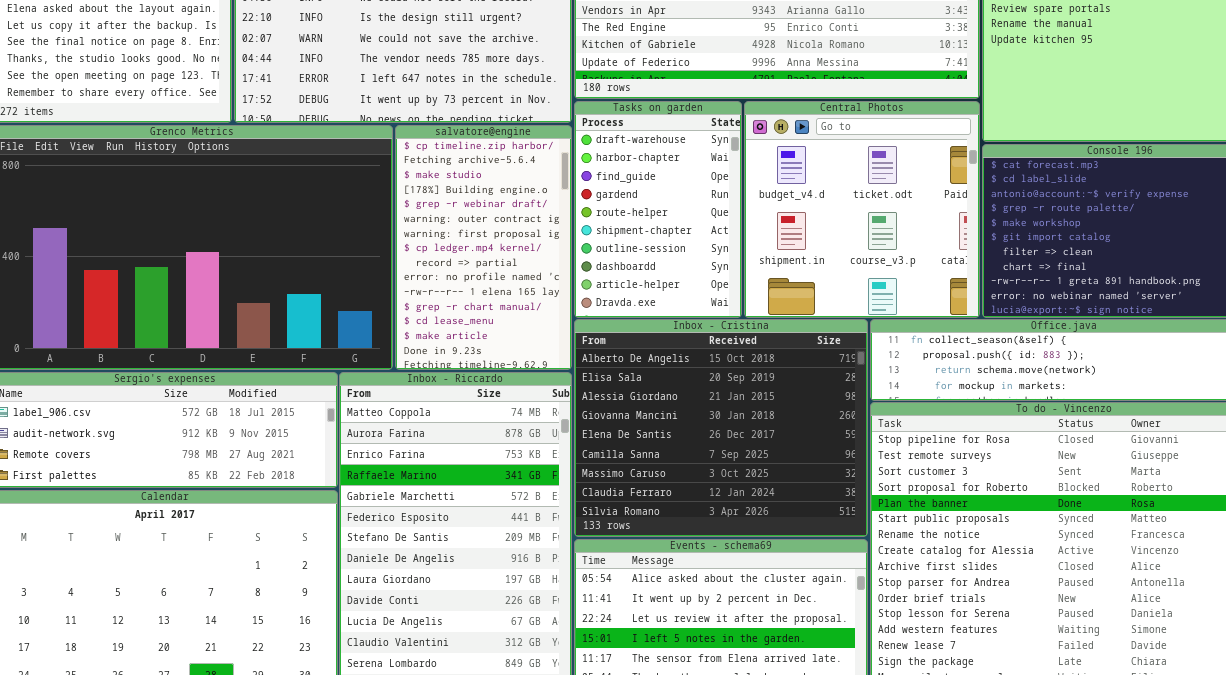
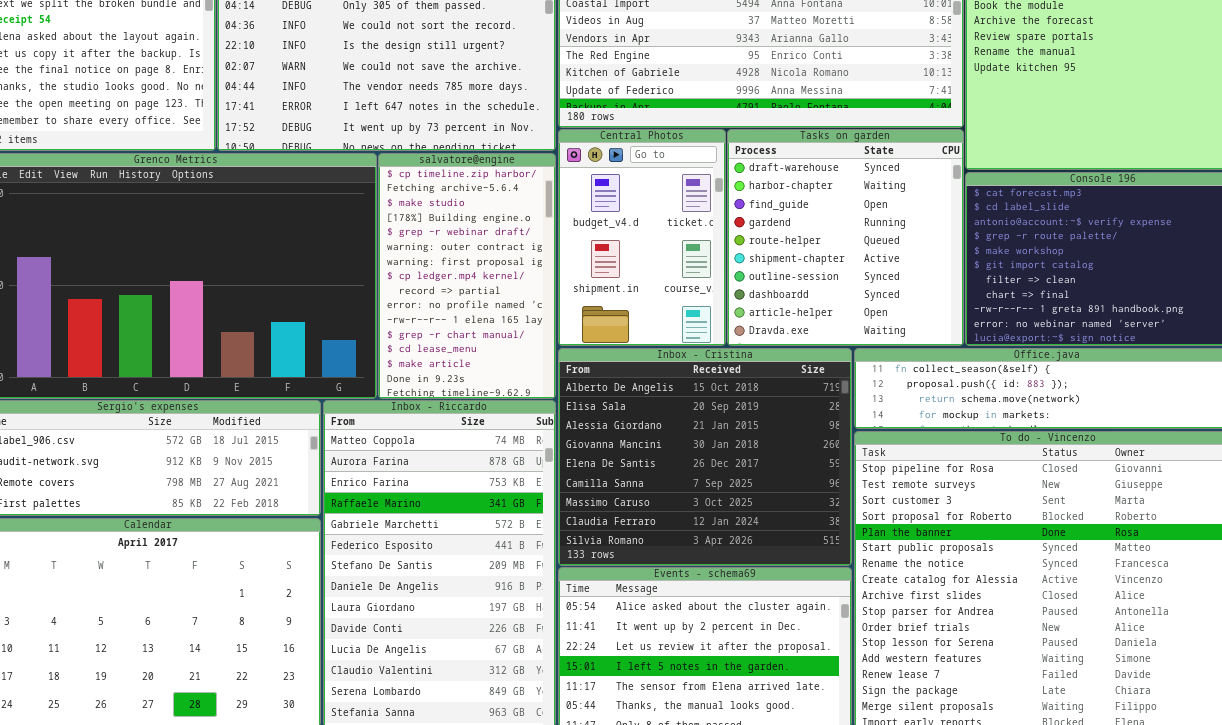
Tasks on garden: [574,101,742,318] -> [727,129,964,346], moved, resized
Central Photos: [744,101,980,318] -> [558,129,726,346], moved, resized

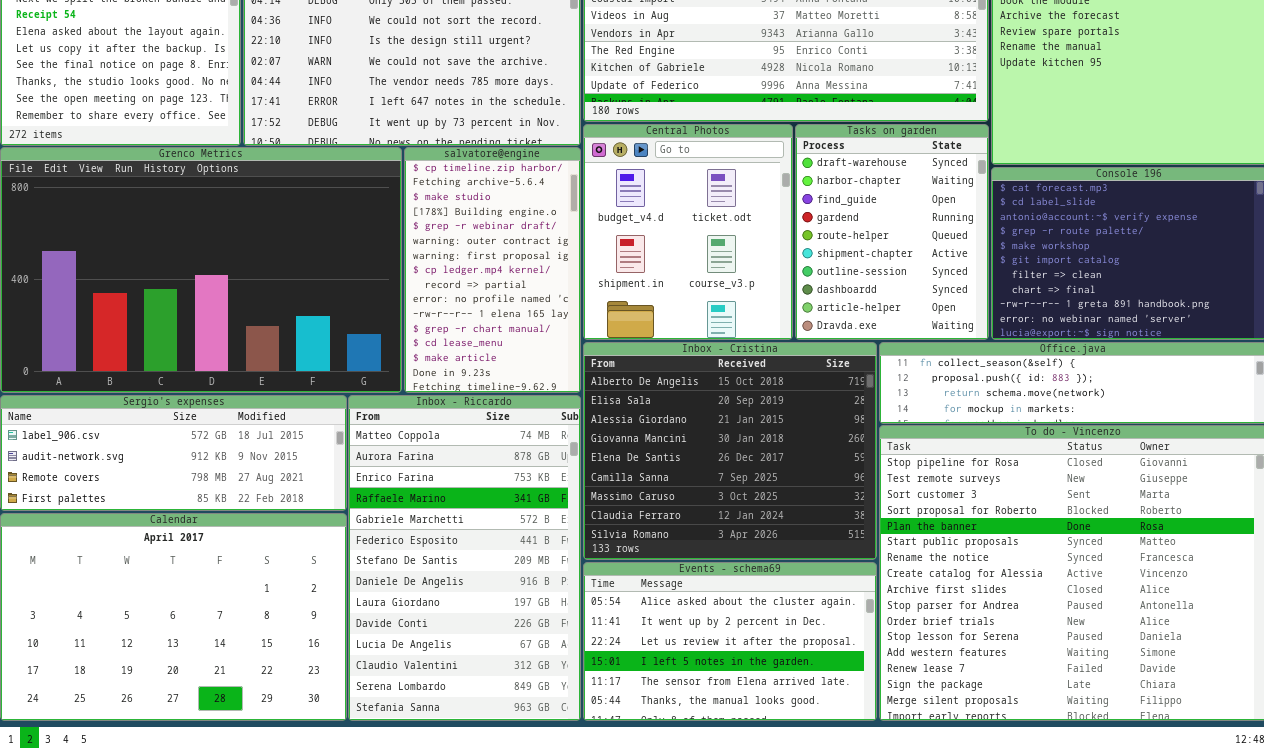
Central Photos: [558,129,726,346] -> [583,124,793,340], resized
Tasks on garden: [727,129,964,346] -> [795,124,989,340], resized

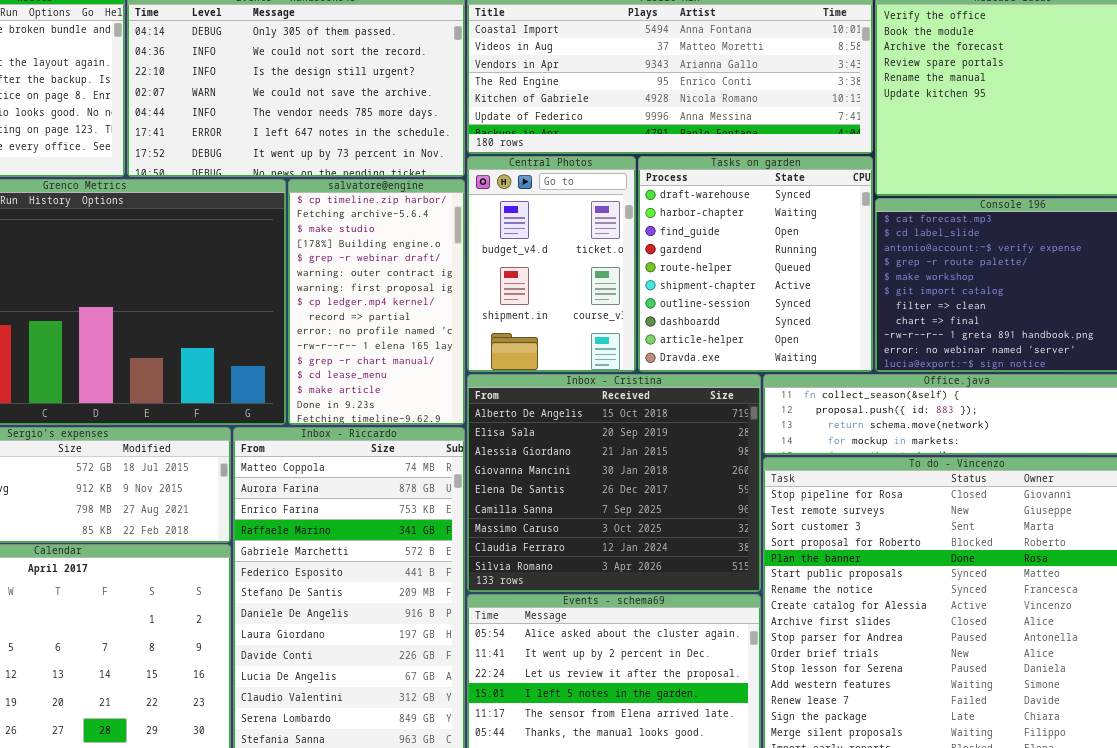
Central Photos: [583,124,793,340] -> [467,156,636,372], resized
Tasks on garden: [795,124,989,340] -> [638,156,873,372], resized

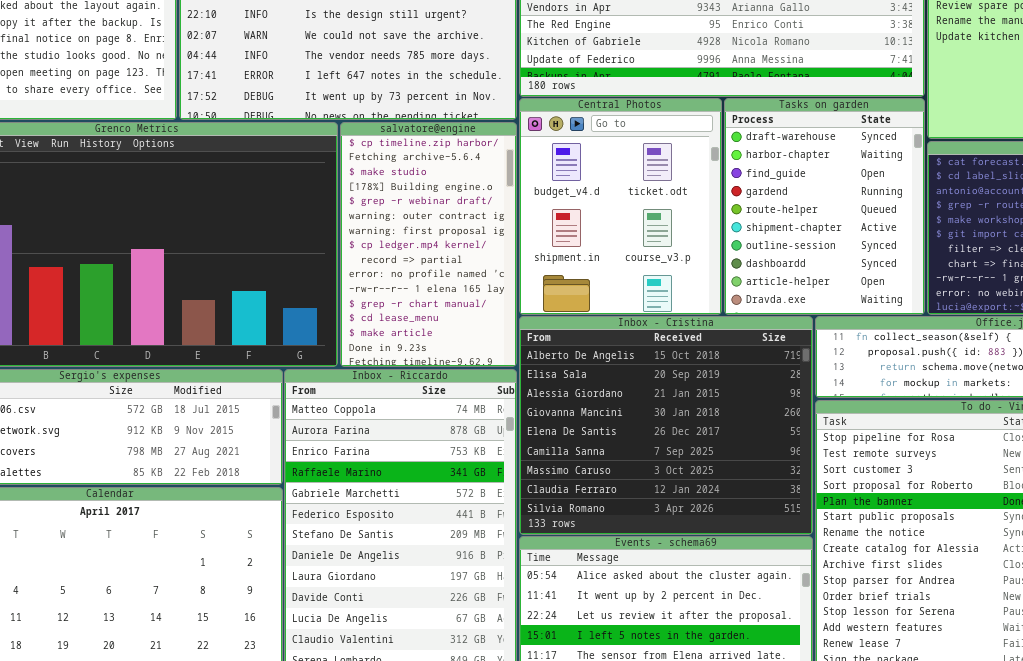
Central Photos: [467,156,636,372] -> [519,98,722,315], resized
Tasks on garden: [638,156,873,372] -> [724,98,925,315], resized

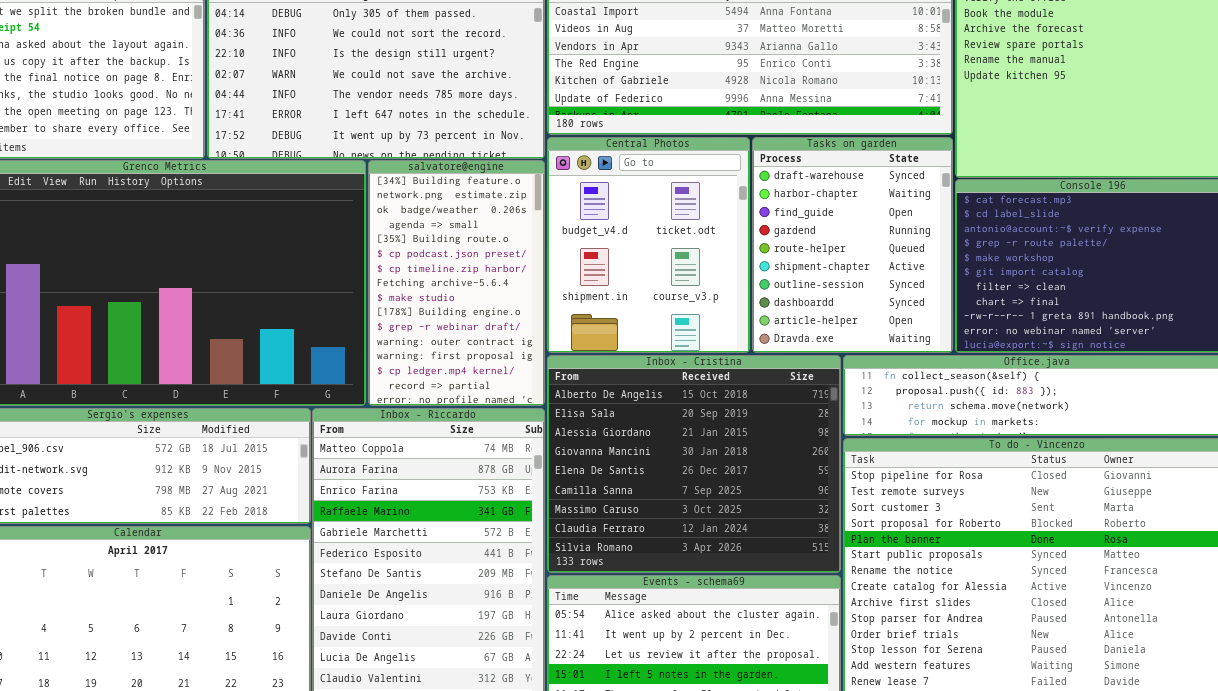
salvatore@engine: [340,122,517,367] -> [368,160,545,406], scrolled up 6 rows

